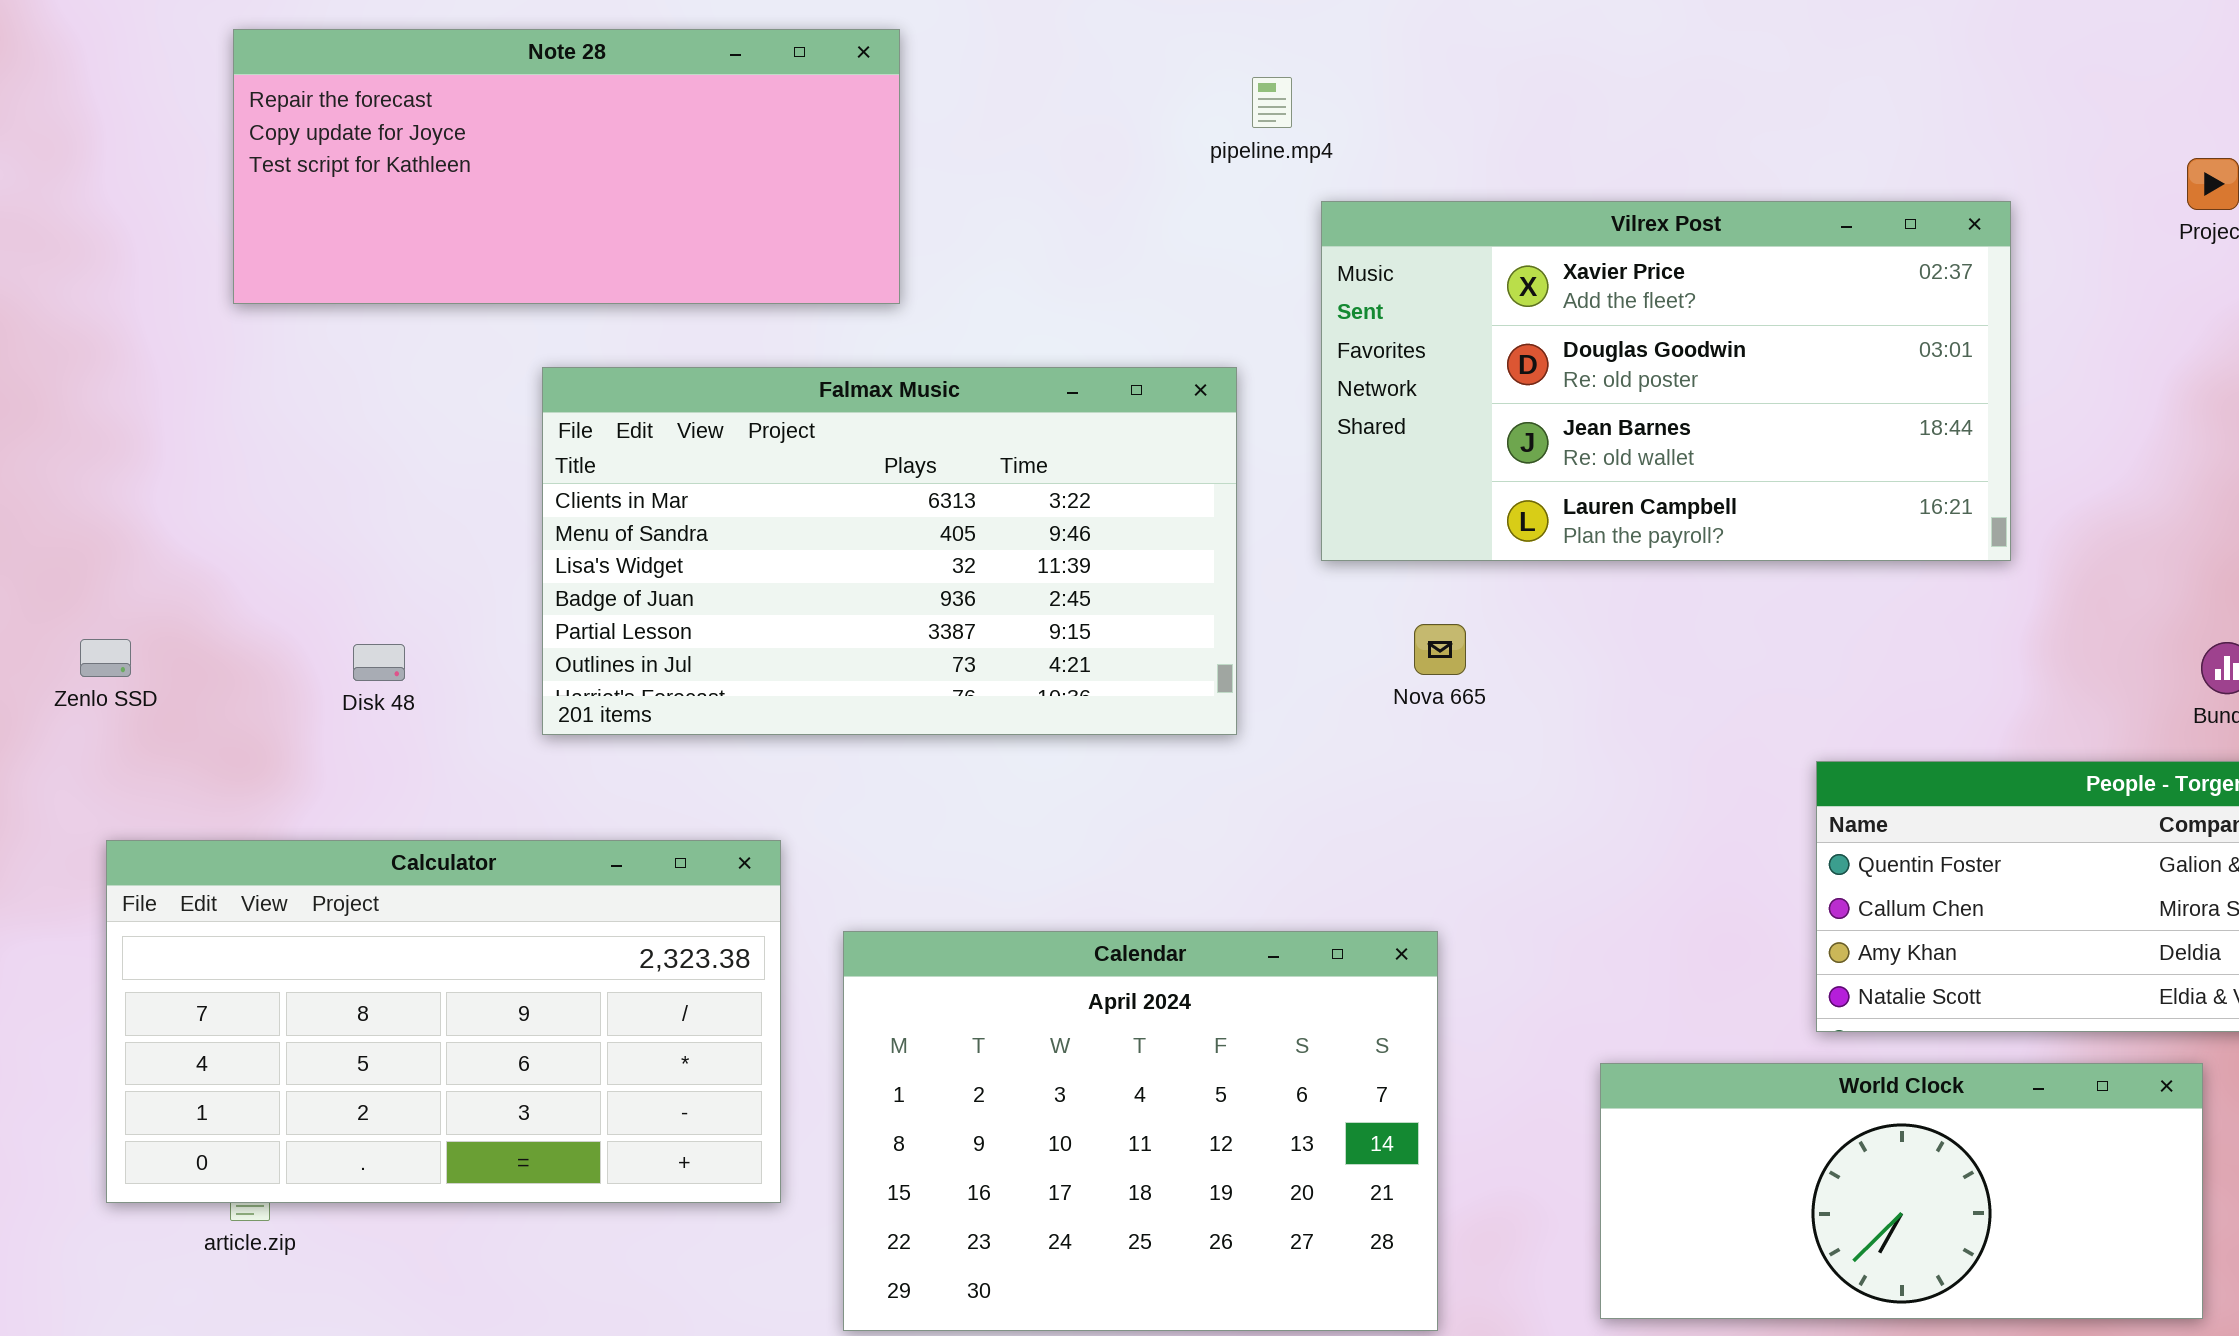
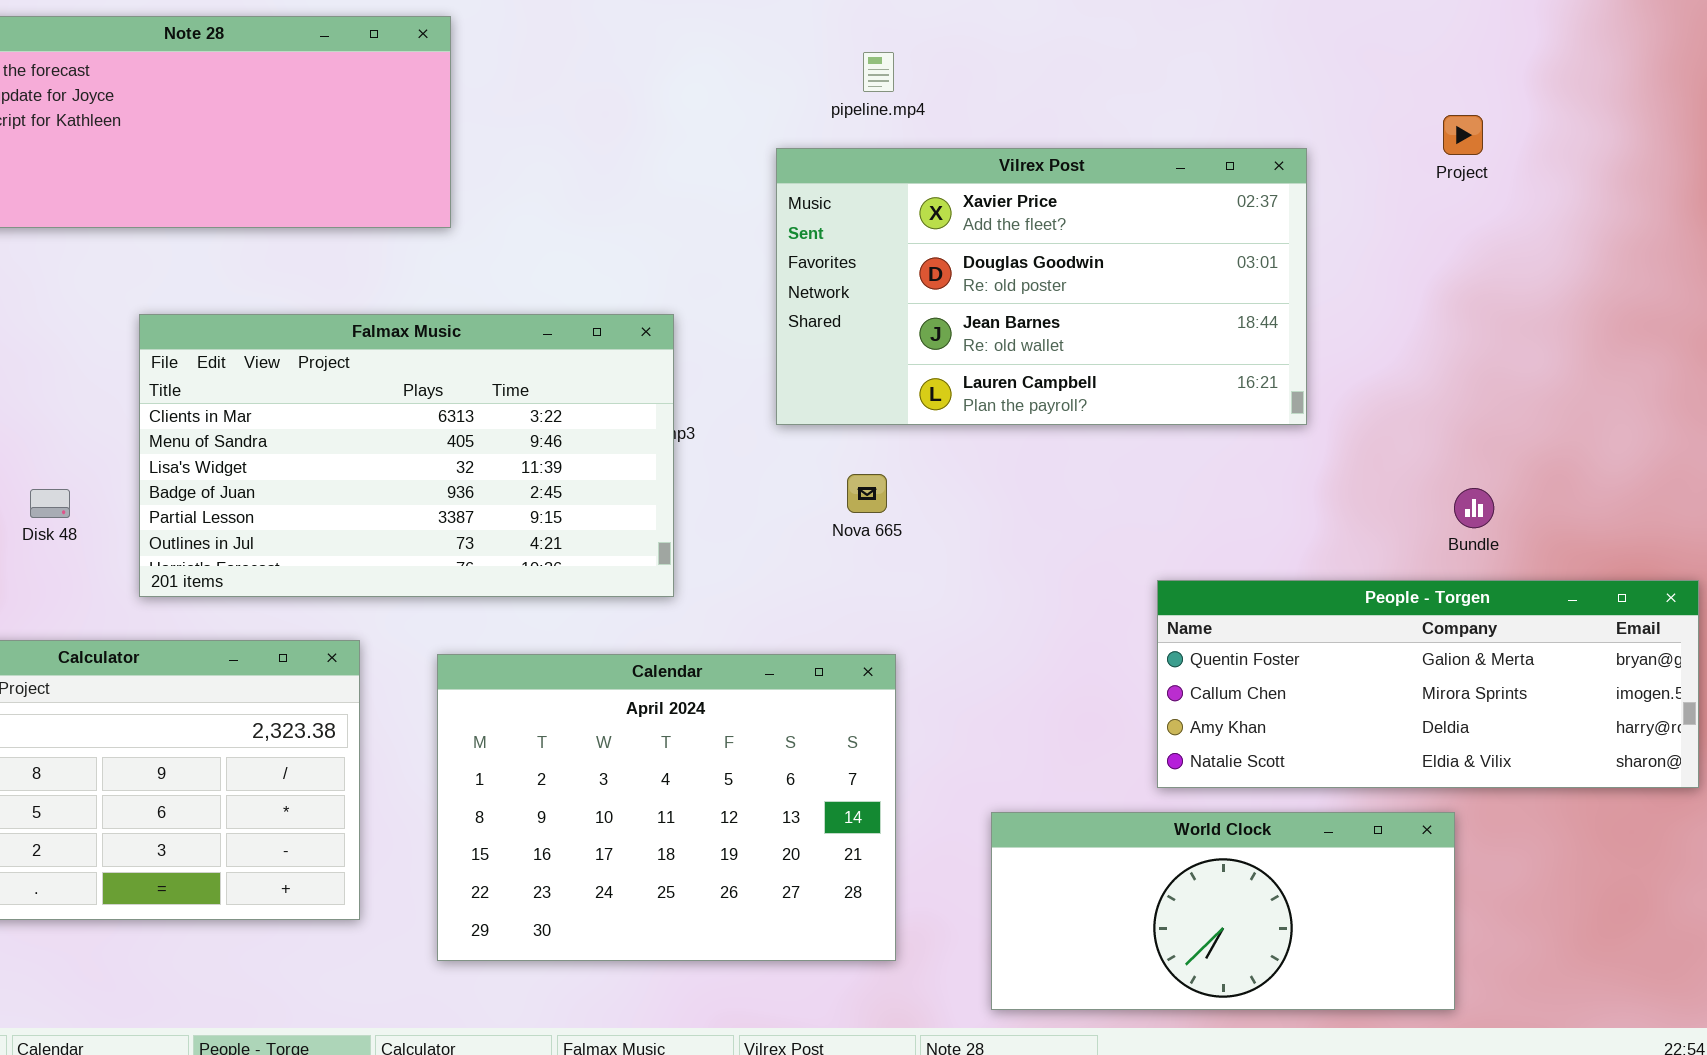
pipeline.mp4: [1252,77,1292,128] -> [863,52,894,92], moved
Falmax Music: [542,367,1237,735] -> [139,314,674,597], moved
Calendar: [843,931,1438,1331] -> [437,654,896,961], moved

